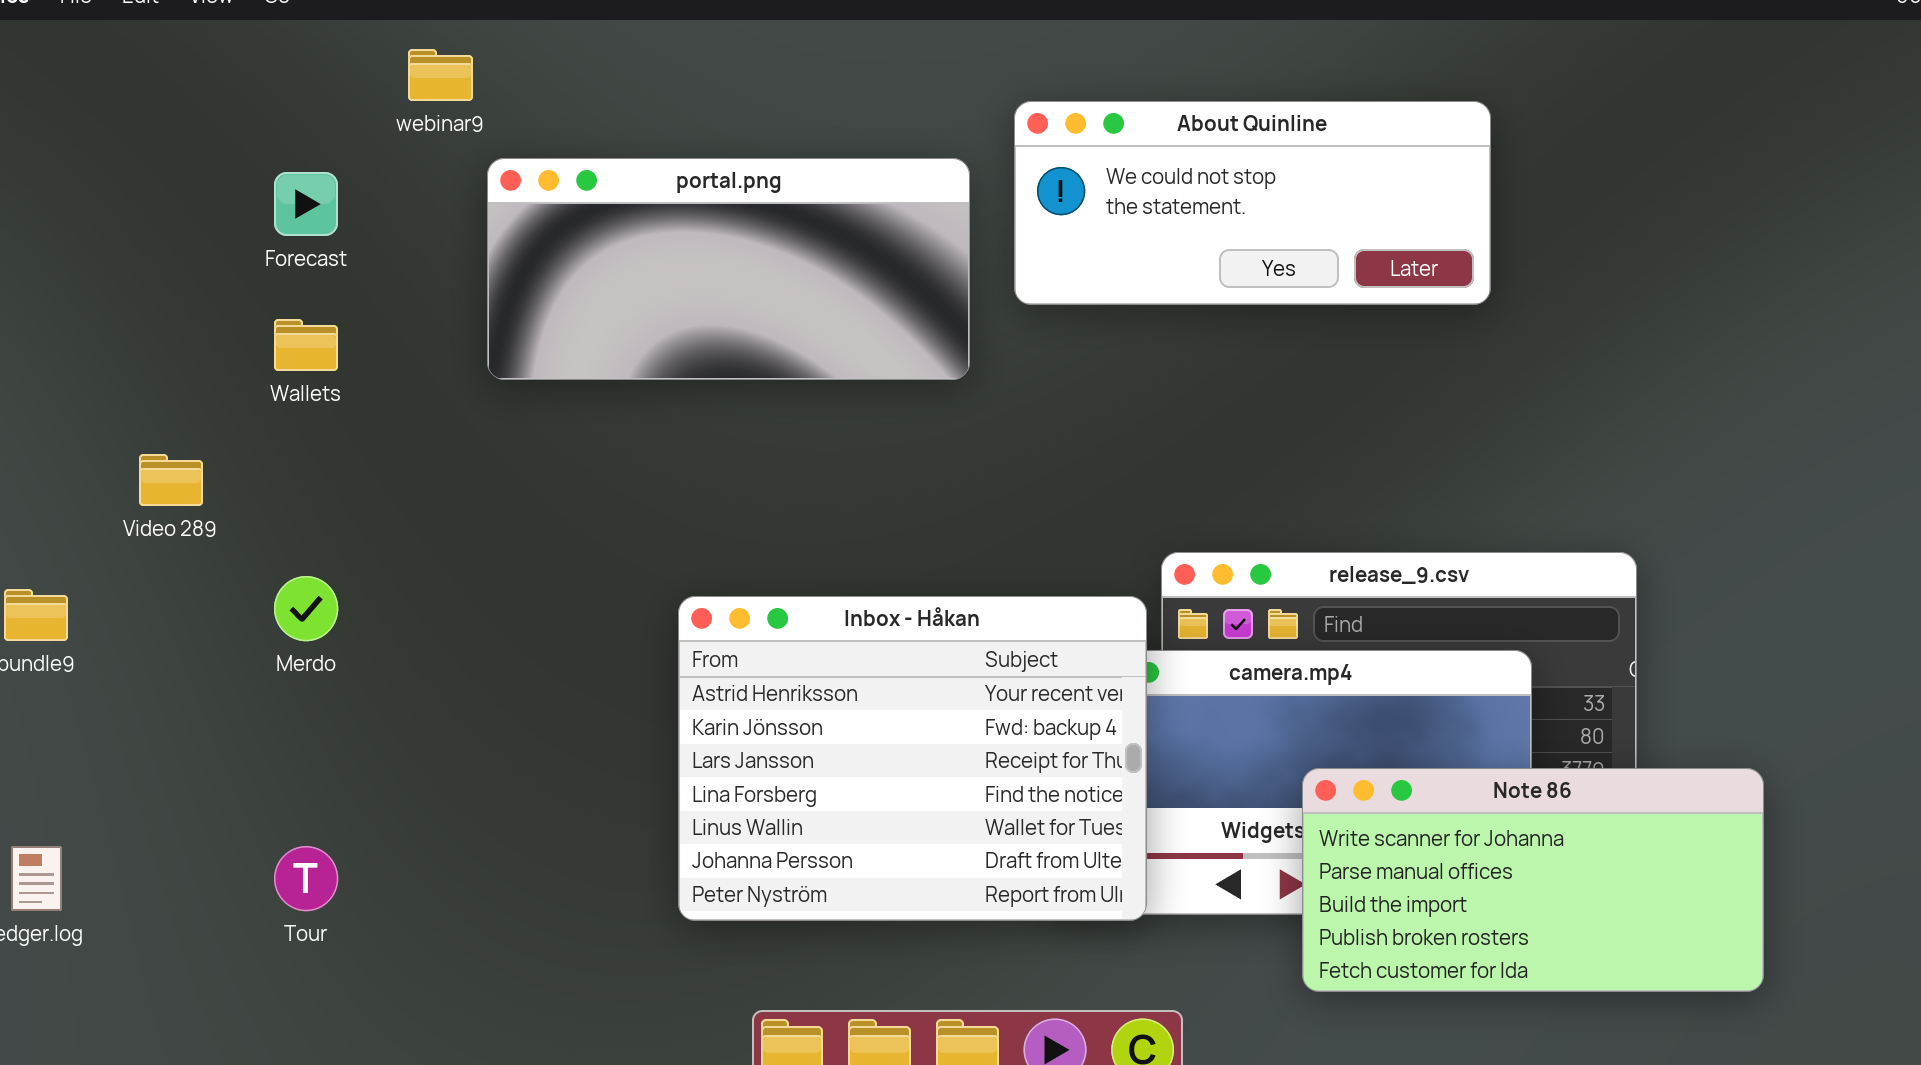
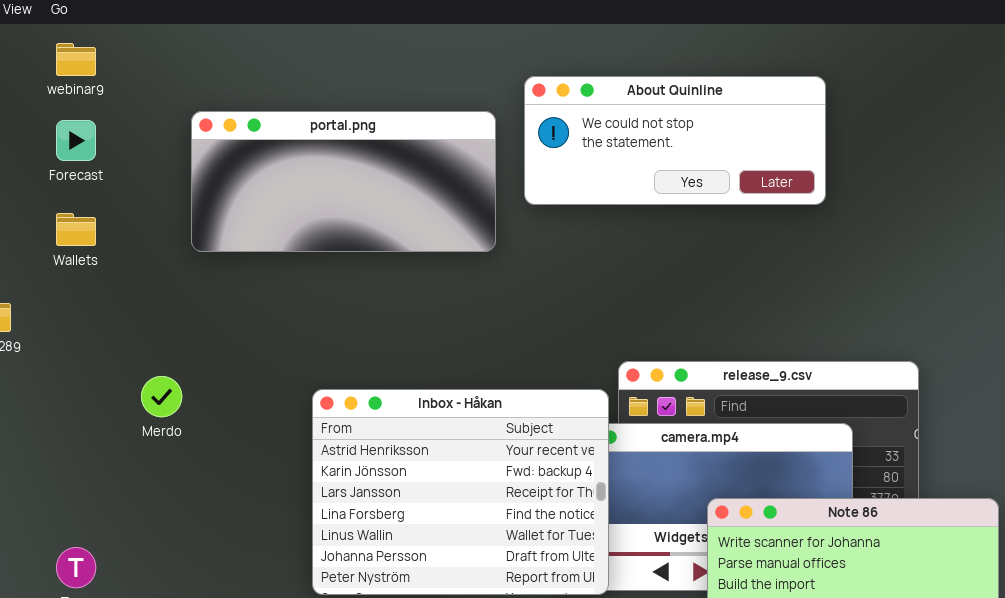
webinar9: [408,49,473,101] -> [56,43,96,76], moved
Merdo: [274,576,338,641] -> [141,376,182,417], moved

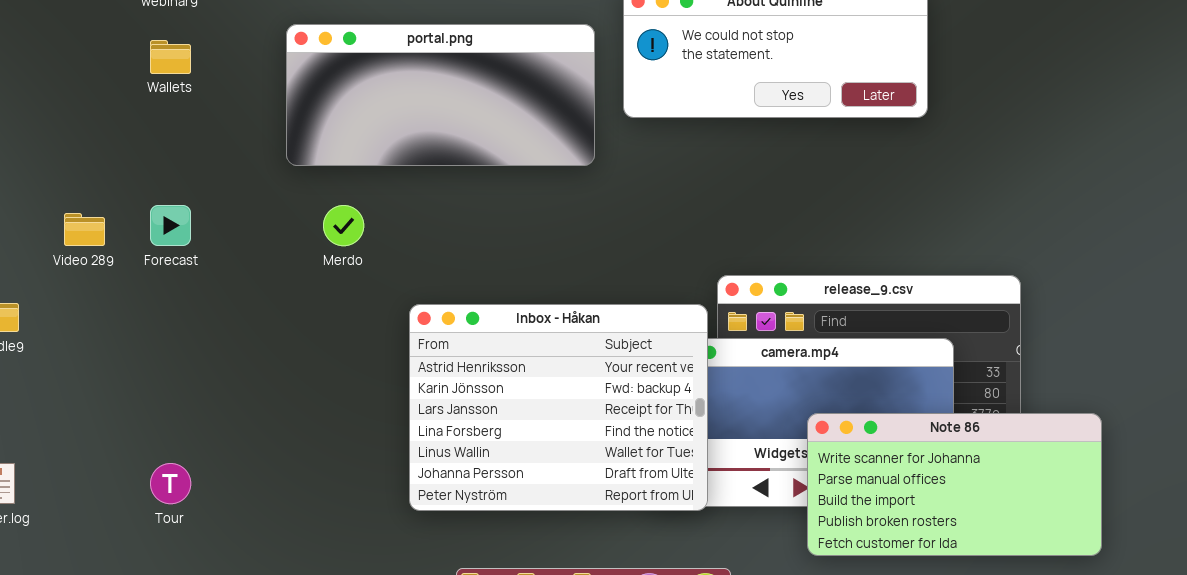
Forecast: [56,120,96,161] -> [150,205,191,246], moved
Wallets: [56,213,96,246] -> [150,40,191,74], moved
Merdo: [141,376,182,417] -> [323,205,364,246], moved

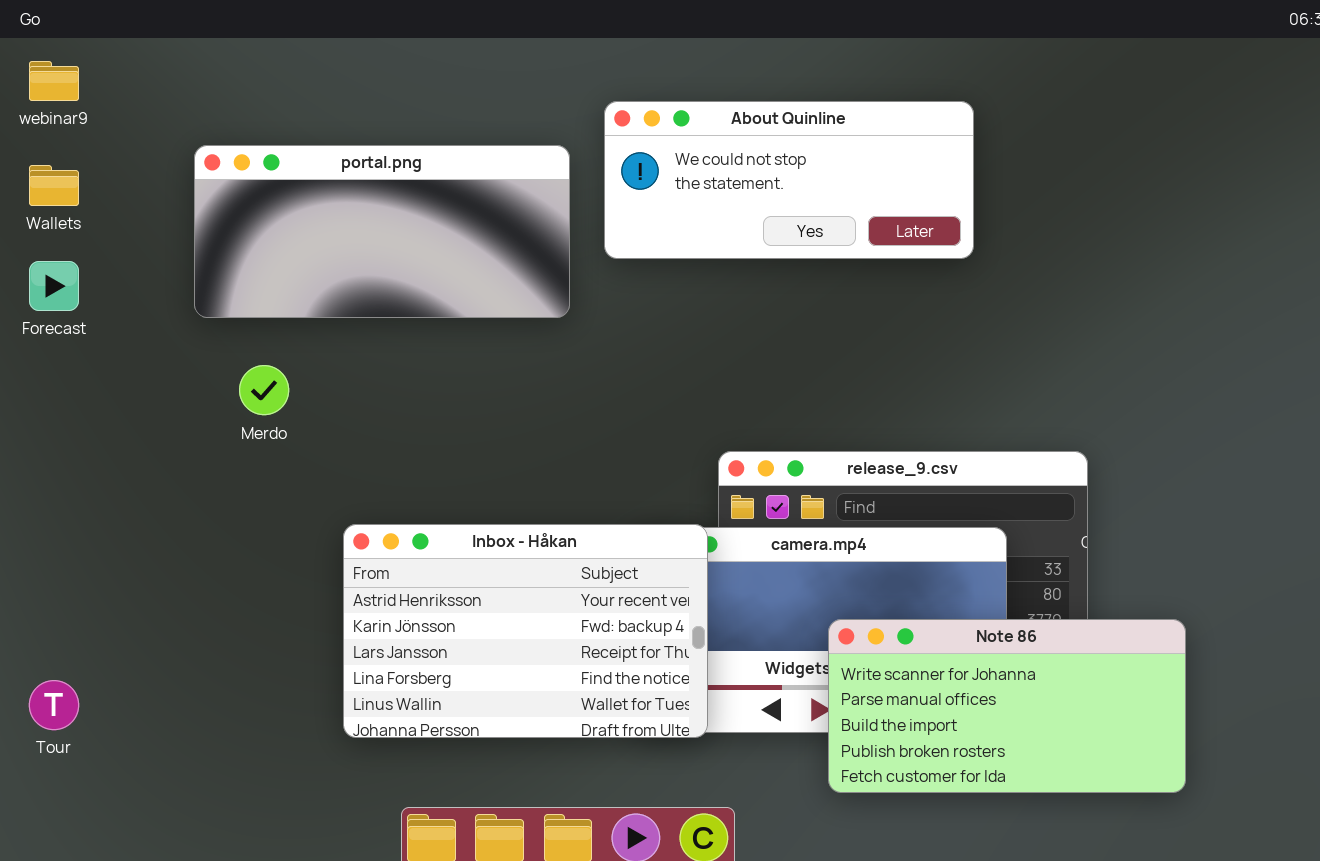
Forecast: [150,205,191,246] -> [29,261,79,311], moved
Inbox - Håkan: [409,304,708,511] -> [343,524,708,738], resized

